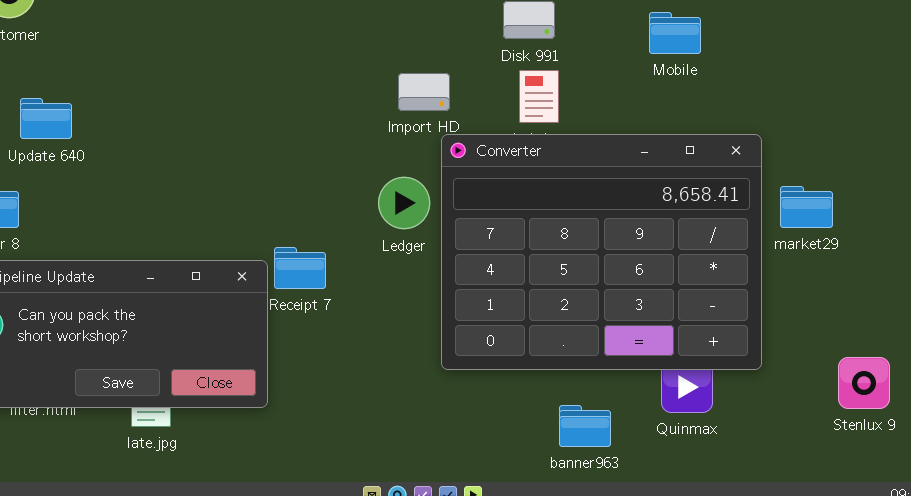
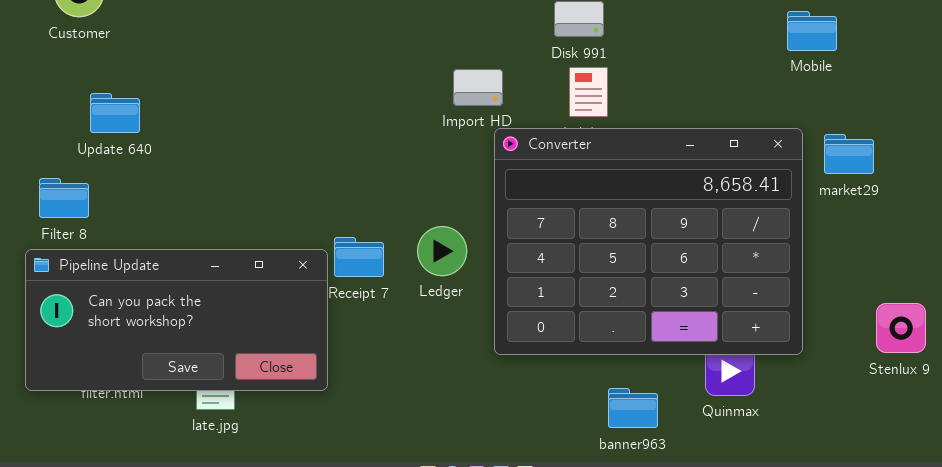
Mobile: [649,12,701,54] -> [787,11,837,51], moved
Ledger: [378,177,430,229] -> [417,226,467,276], moved
market29: [780,186,833,228] -> [824,134,874,174], moved
Stenlux 9: [838,357,890,409] -> [876,303,926,353], moved

